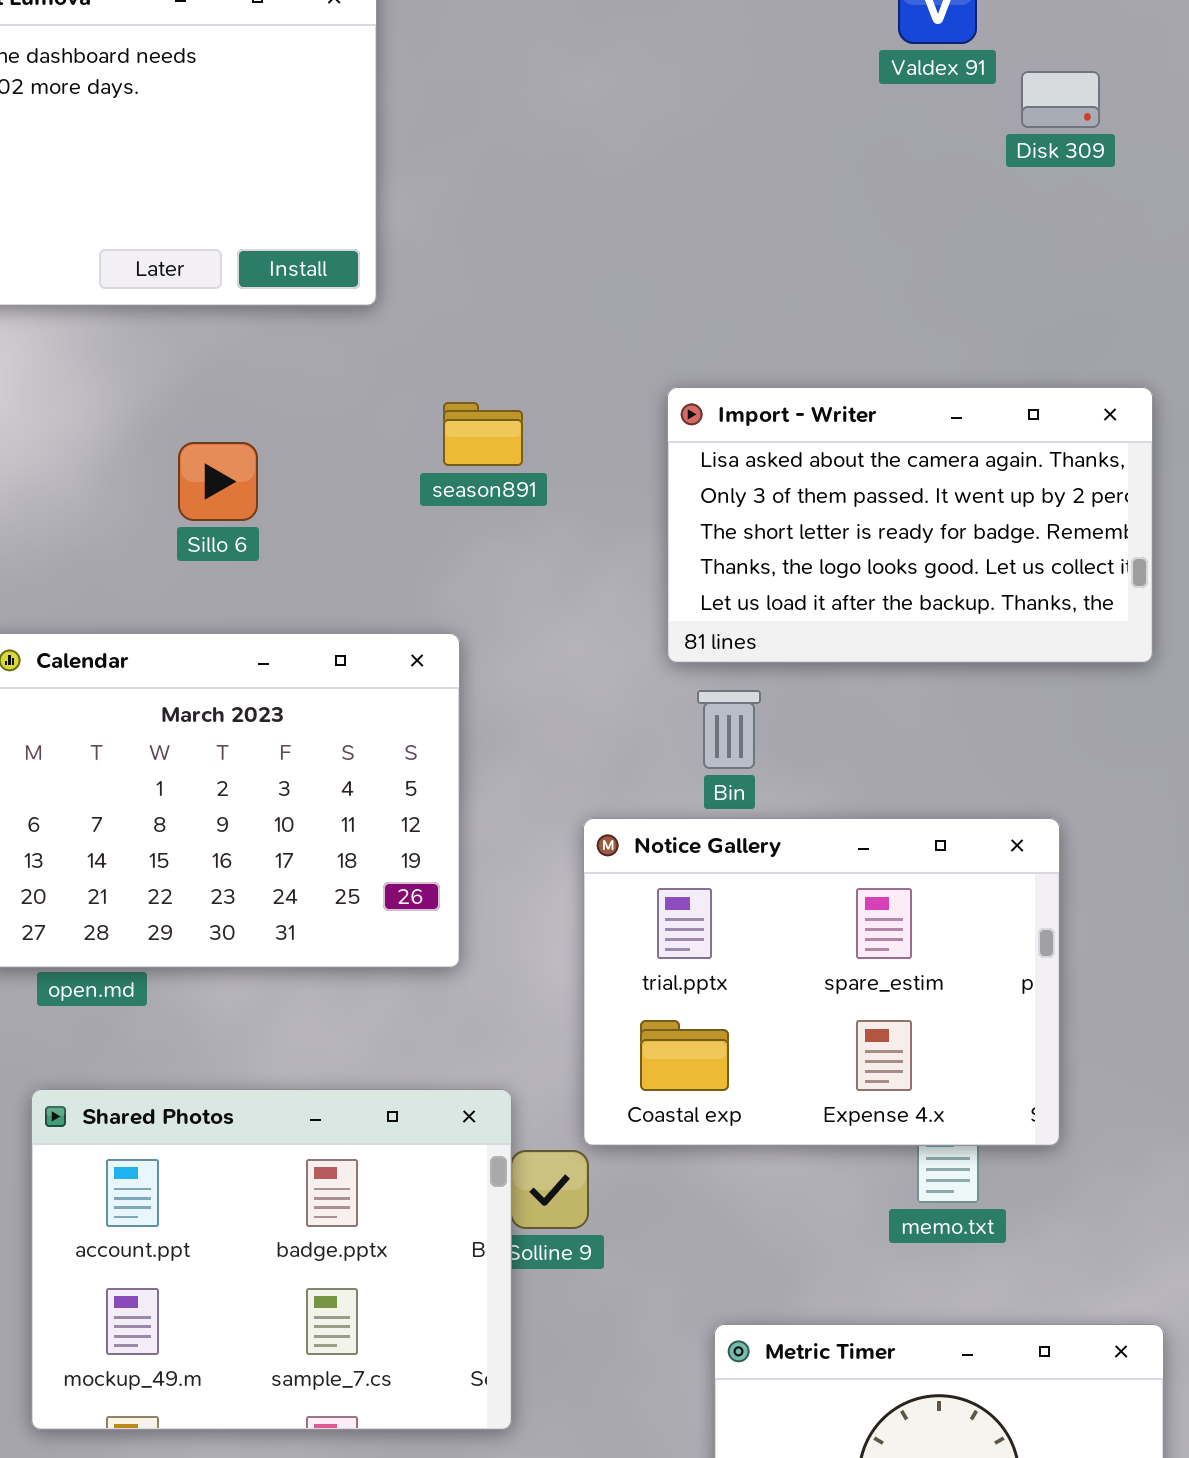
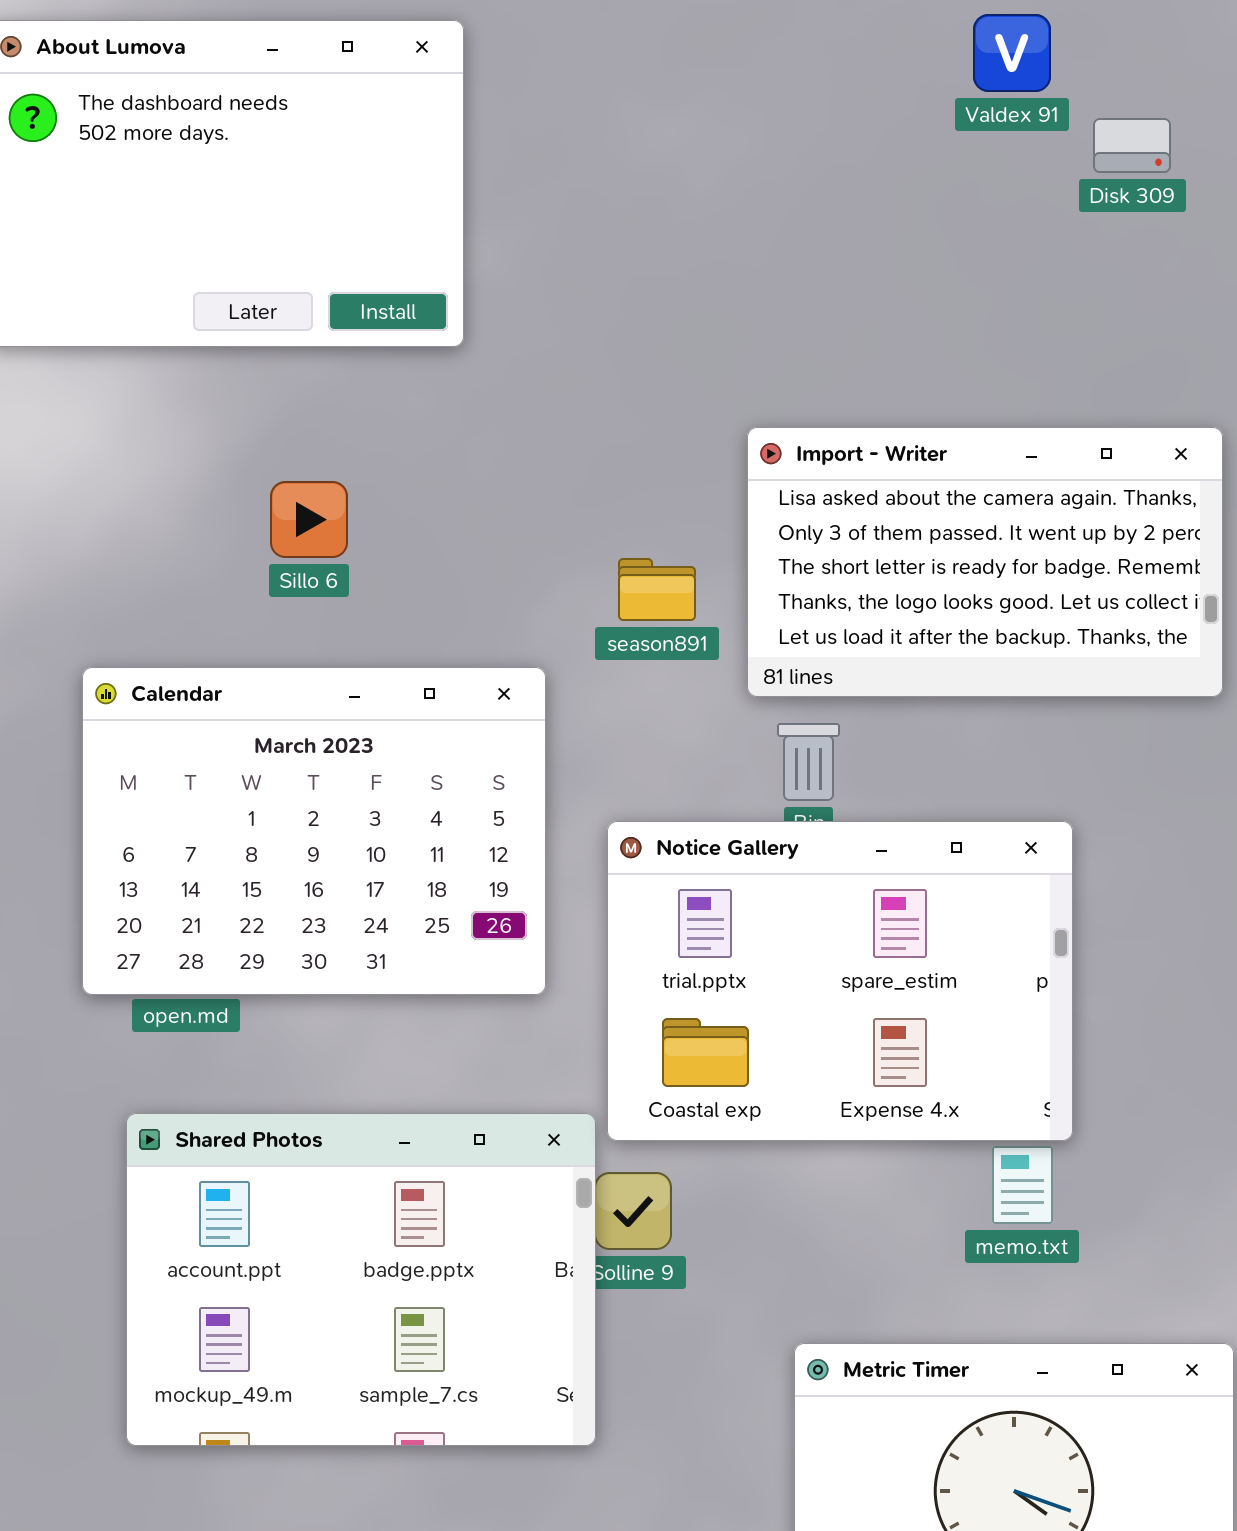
season891: [443,402,523,466] -> [618,558,696,621], moved
Notice Gallery: [583,818,1060,1146] -> [607,821,1073,1141], moved

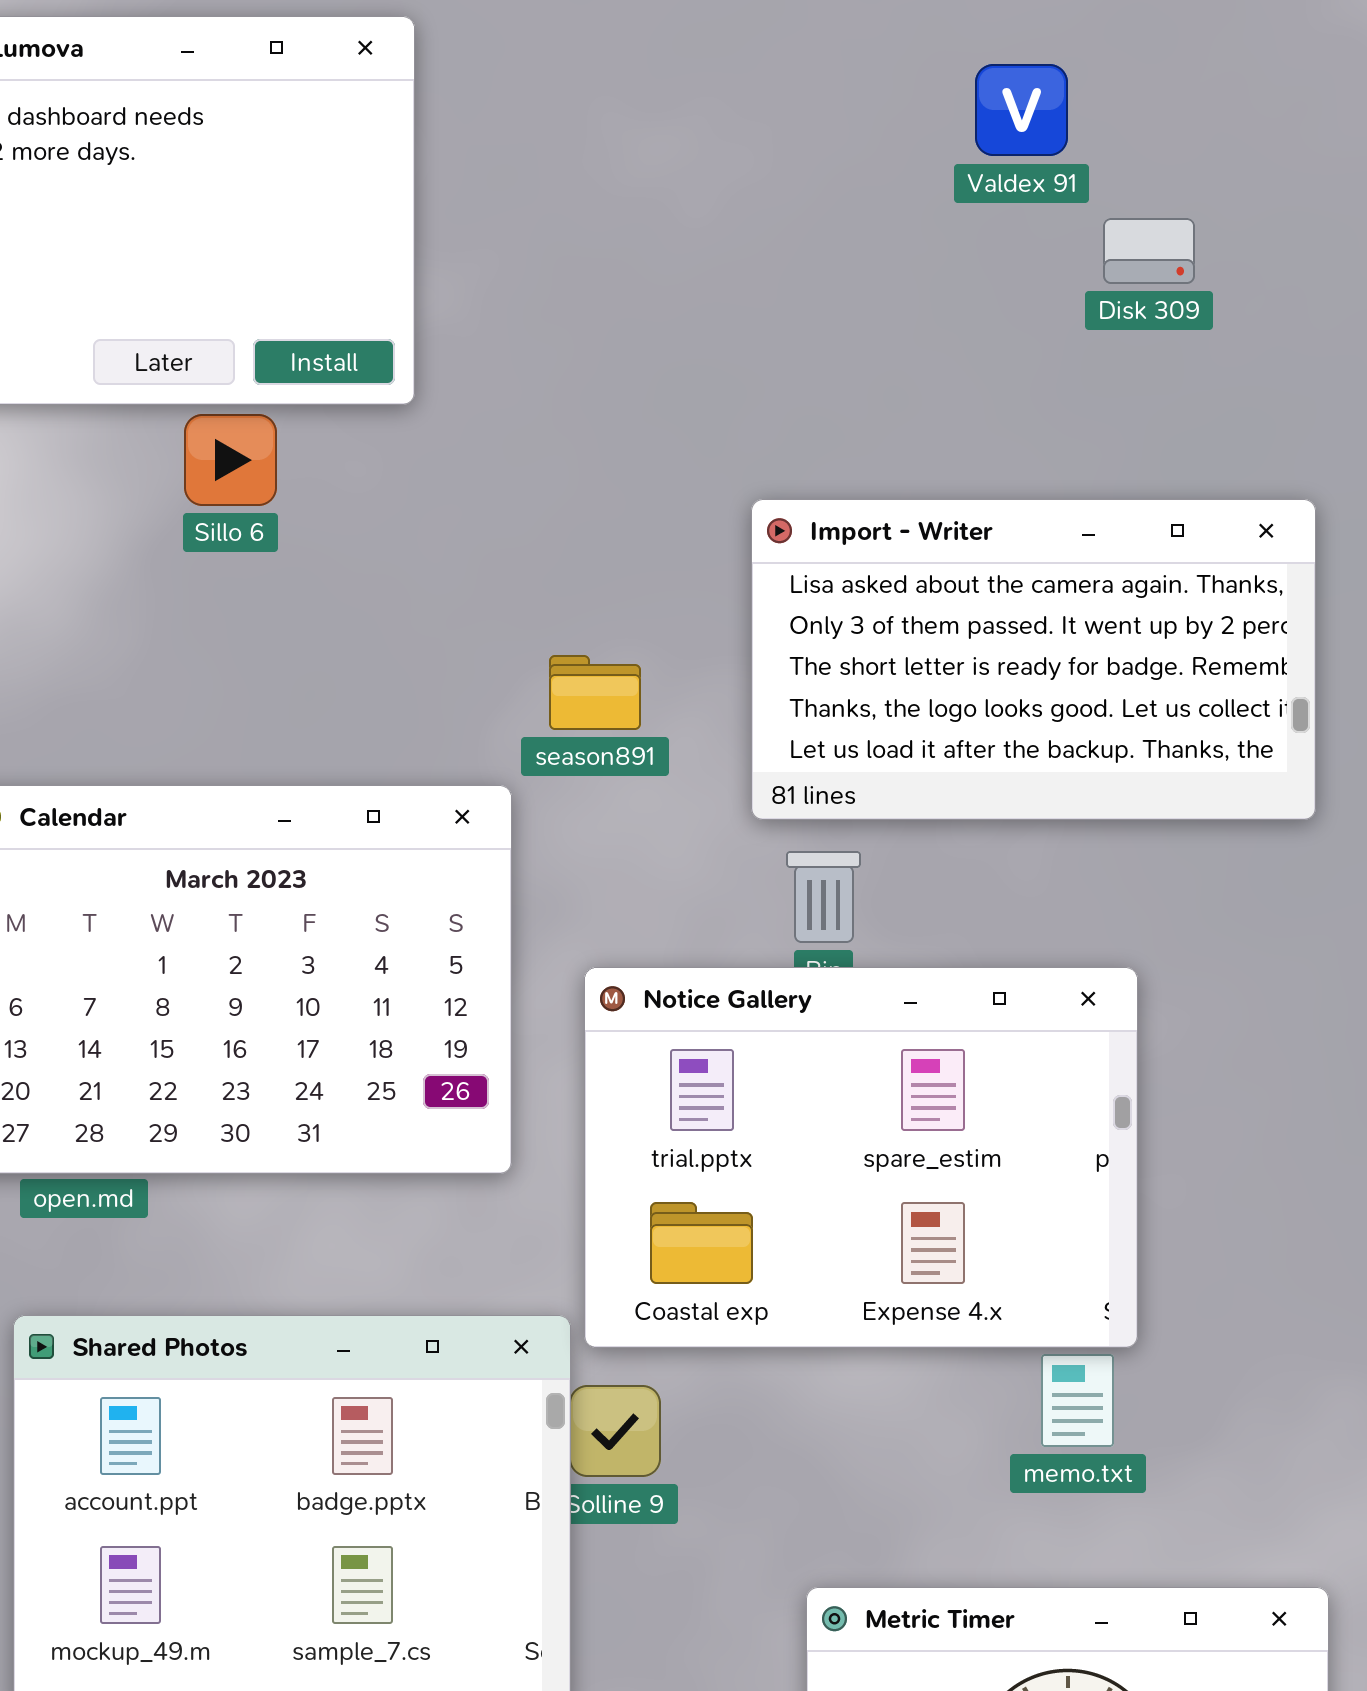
Valdex 91: [973,14,1051,92] -> [975,64,1068,156], moved
Disk 309: [1093,118,1171,173] -> [1103,218,1195,284], moved
Sillo 6: [270,481,348,558] -> [184,414,277,506], moved
season891: [618,558,696,621] -> [549,655,641,730], moved

